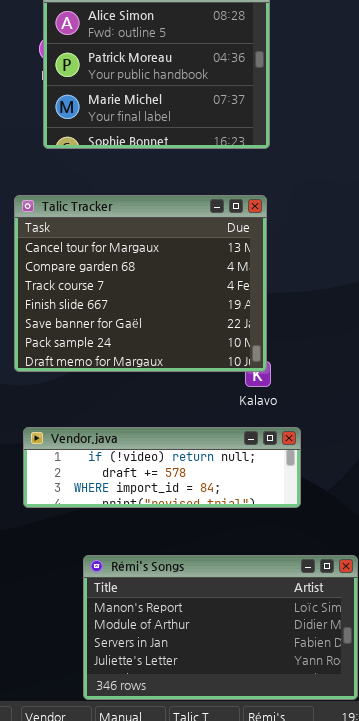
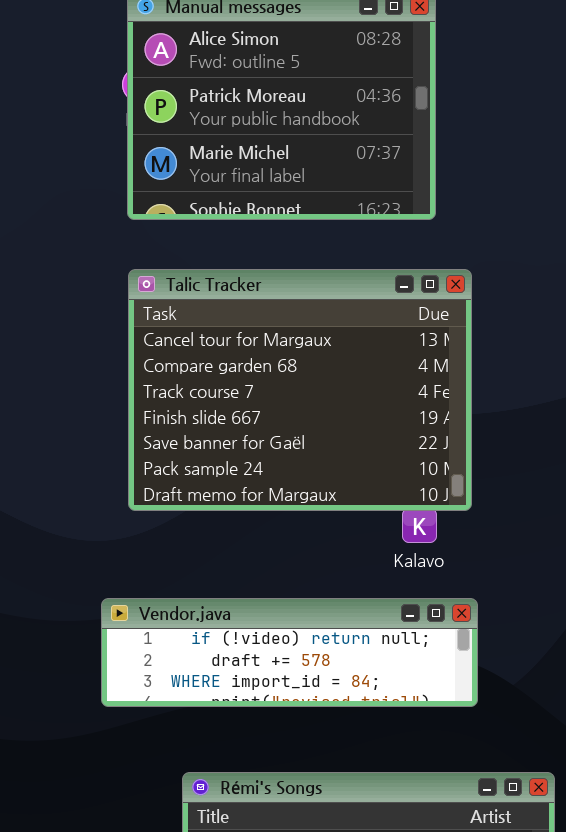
Talic Tracker: [14,195,267,372] -> [128,269,472,511], moved

